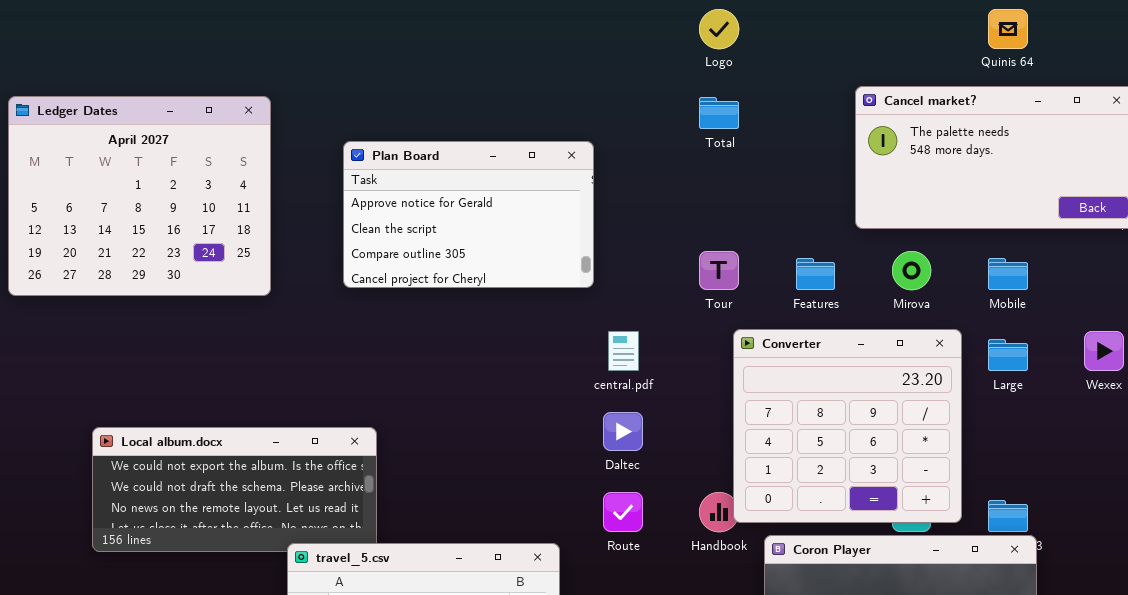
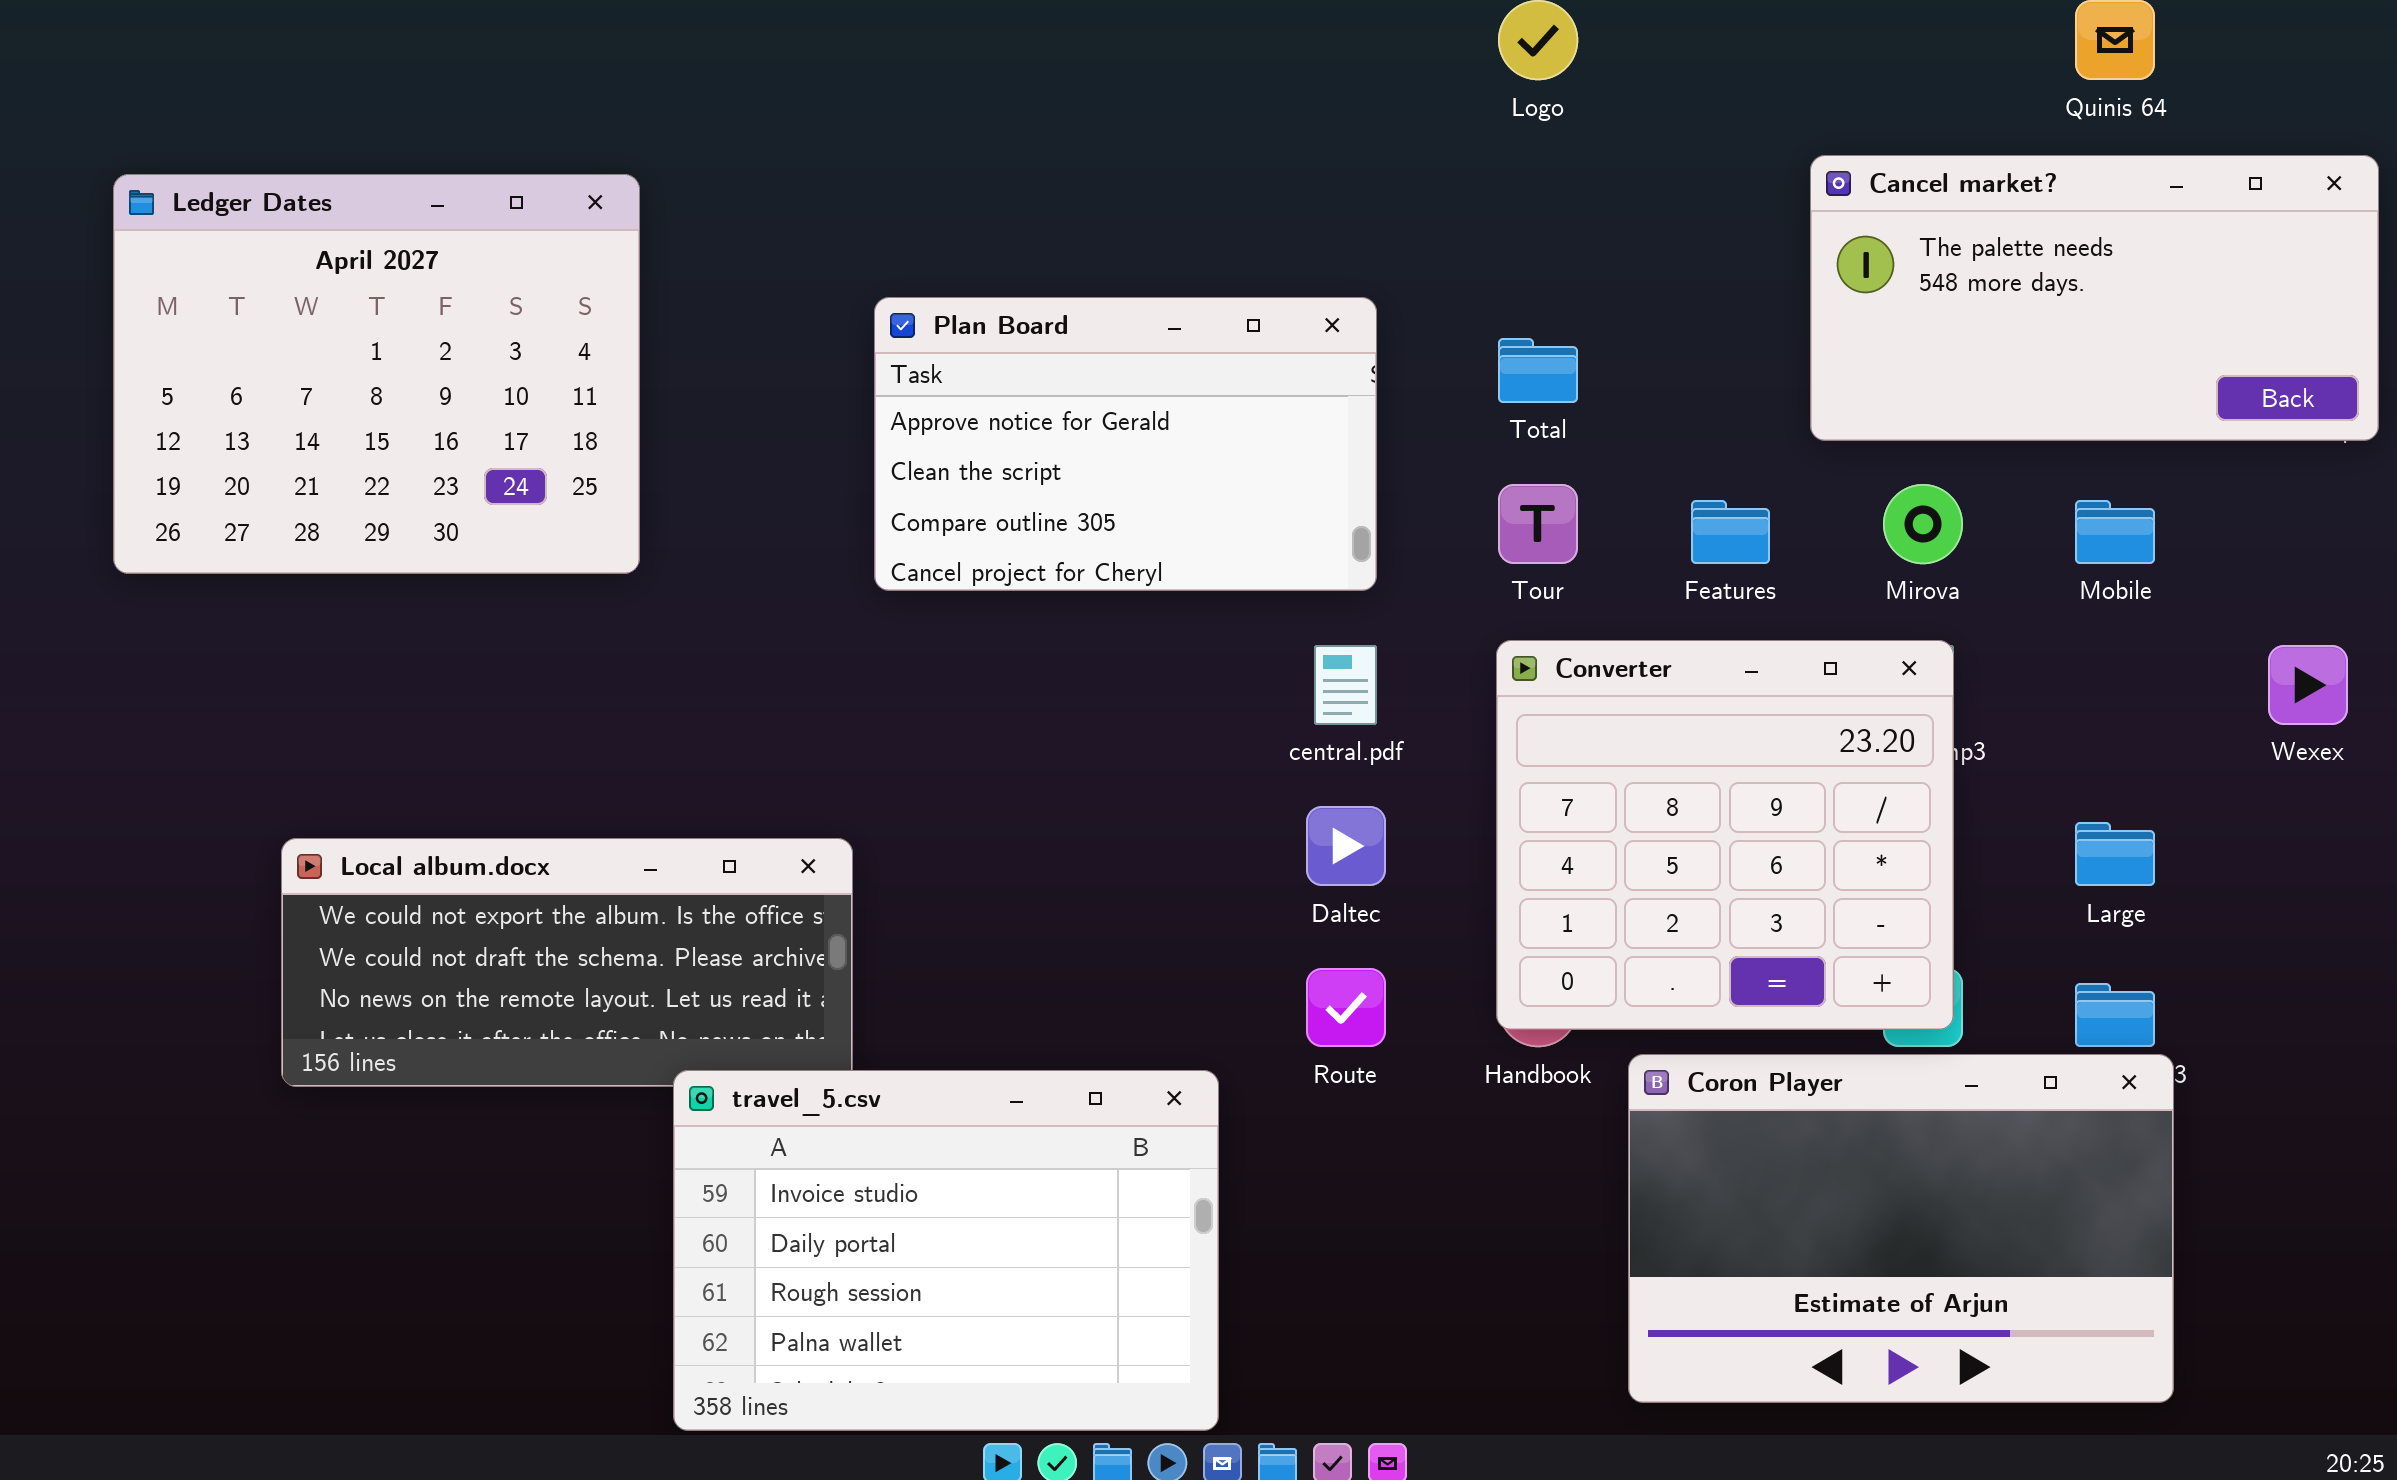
Total: [699,97,739,129] -> [1498,338,1578,403], moved
Plan Board: [343,141,594,288] -> [874,297,1377,591], moved
Converter: [733,329,962,523] -> [1496,640,1954,1030], moved
Large: [988,339,1028,371] -> [2075,822,2155,886], moved

